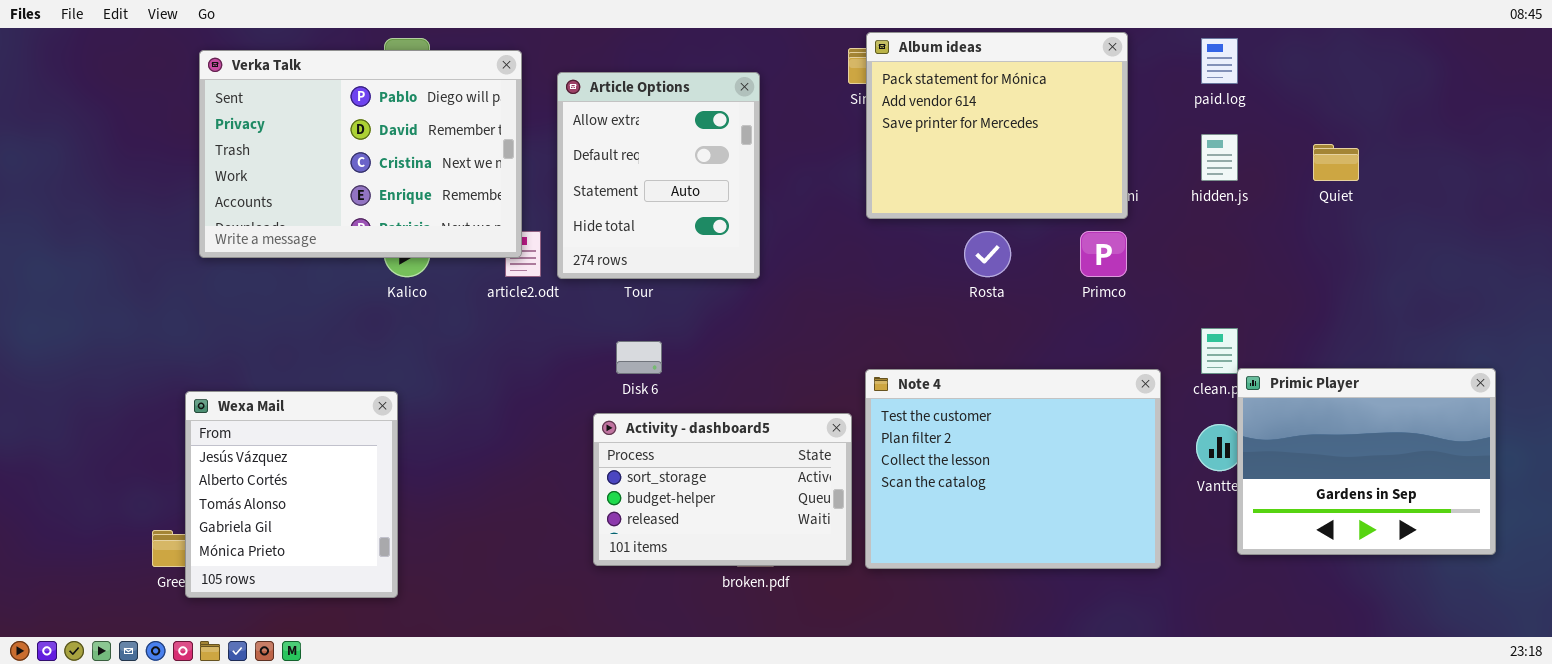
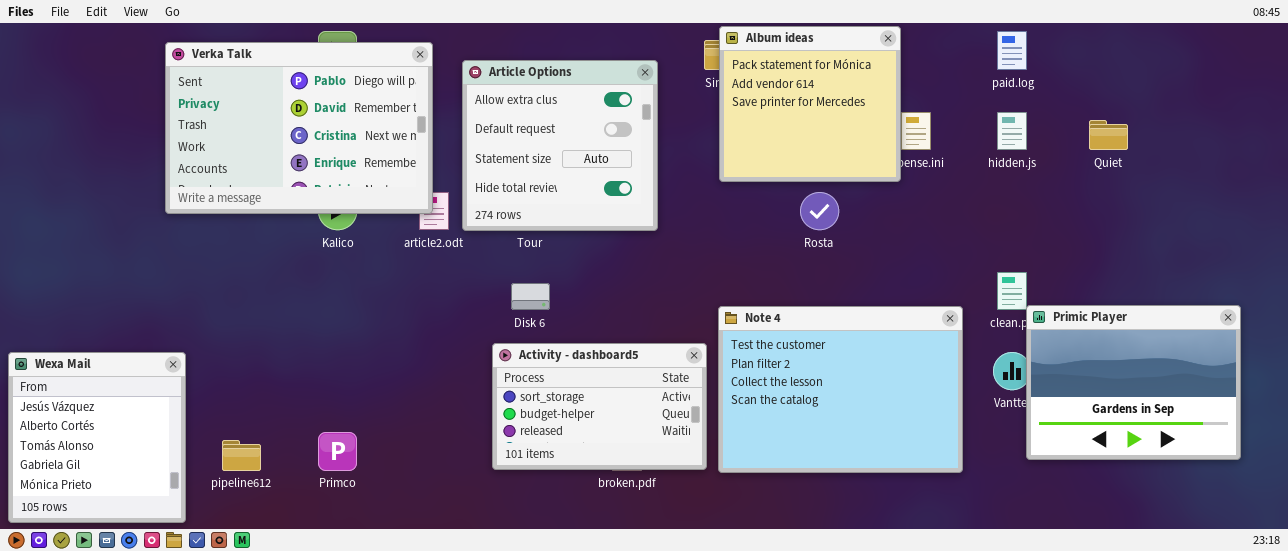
Album ideas: [866,32,1128,219] -> [719,26,901,182], resized
Article Options: [557,72,760,279] -> [462,60,658,231], resized
Primco: [1080,231,1127,277] -> [318,432,357,471], moved
Wexa Mail: [185,391,398,598] -> [8,352,186,523], moved

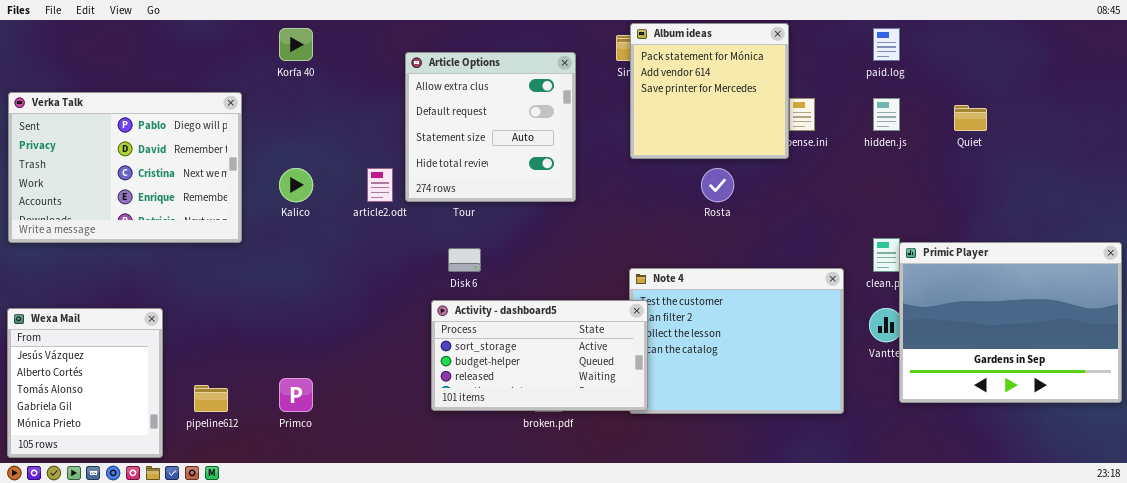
Verka Talk: [165,42,433,214] -> [8,92,242,243], moved
Primic Player: [1026,305,1241,460] -> [899,242,1122,403], resized
Activity - dashboard5: [492,343,707,470] -> [431,300,648,411], resized

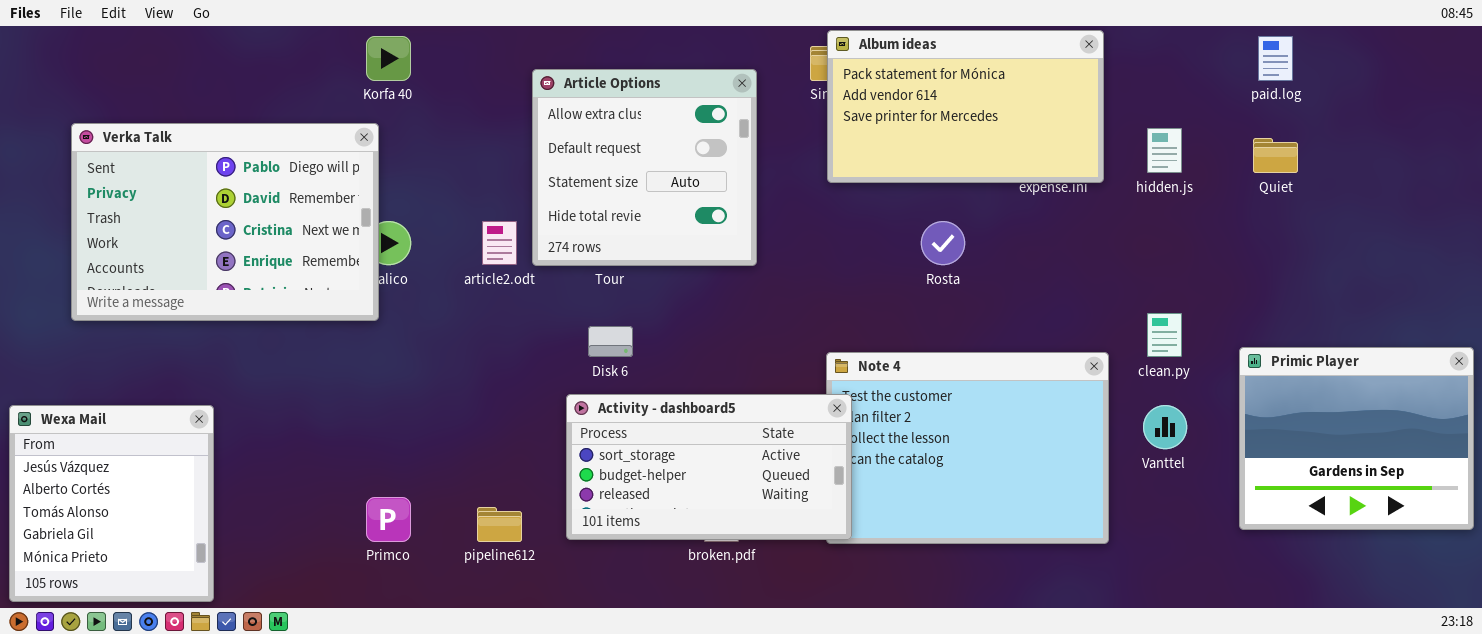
Album ideas: [630,23,789,159] -> [827,30,1104,183], resized
paid.log: [873,28,900,61] -> [1258,36,1293,81], moved
Verka Talk: [8,92,242,243] -> [71,123,379,321], moved
Primic Player: [899,242,1122,403] -> [1239,347,1474,530], resized
pipeline612: [194,385,228,412] -> [477,507,522,542], moved

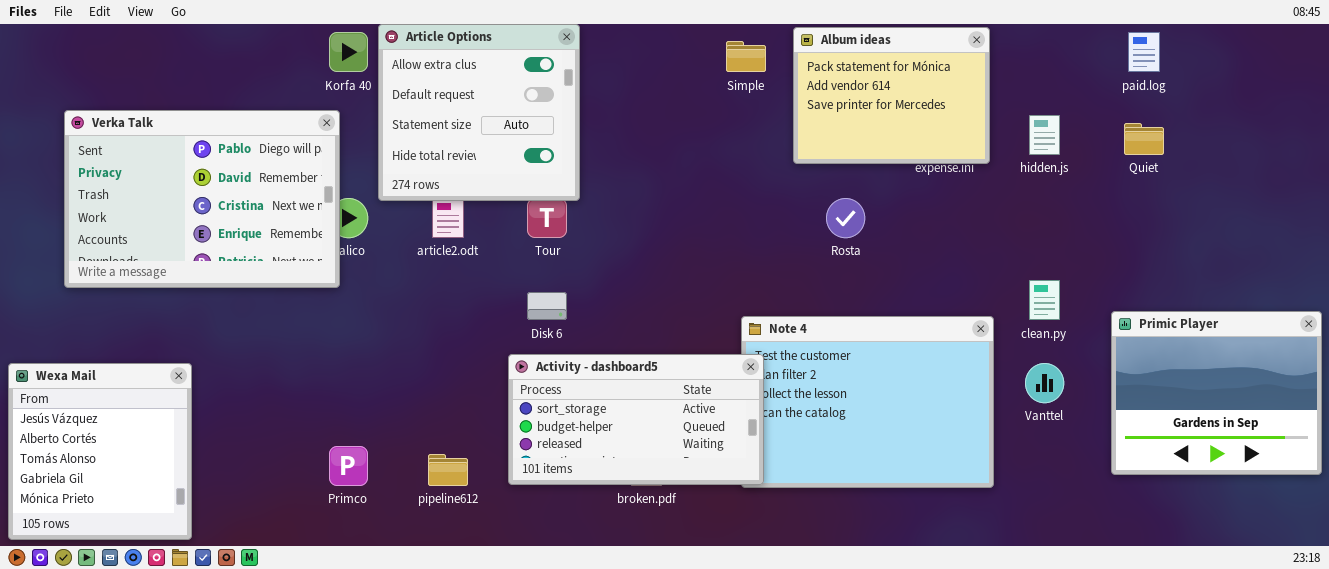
Album ideas: [827,30,1104,183] -> [793,27,990,164], resized
Article Options: [532,69,757,266] -> [378,24,580,201], moved

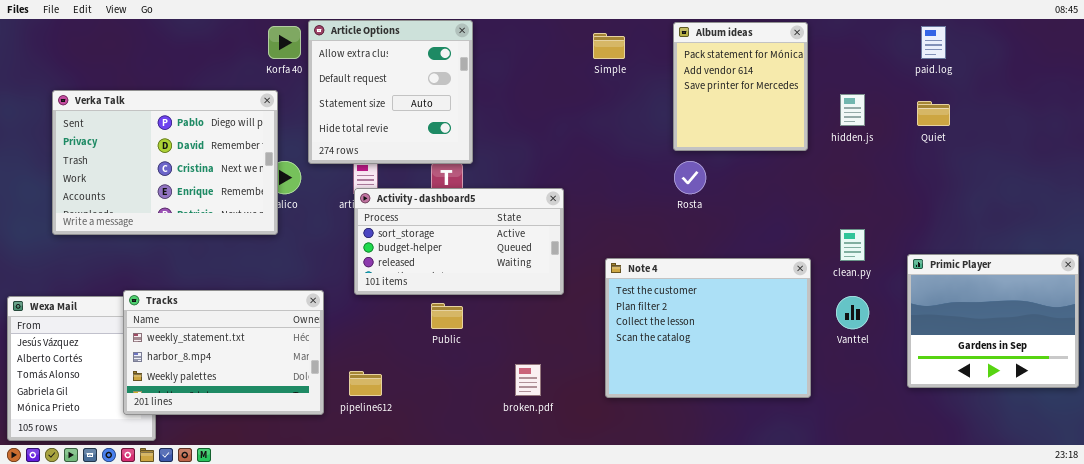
Album ideas: [793,27,990,164] -> [673,22,808,151], resized
Activity - dashboard5: [508,354,764,485] -> [354,188,564,295], moved
Tracks: none -> [123,290,324,415], opened

